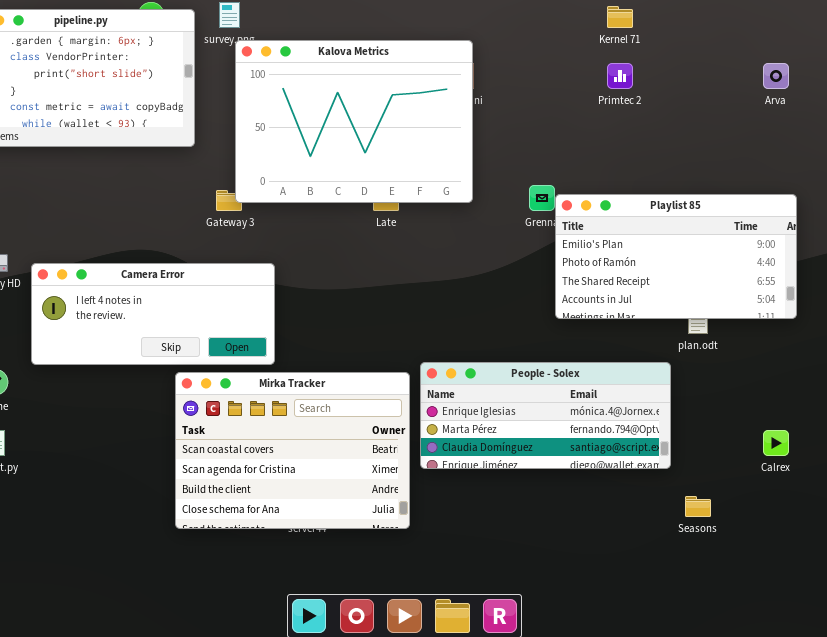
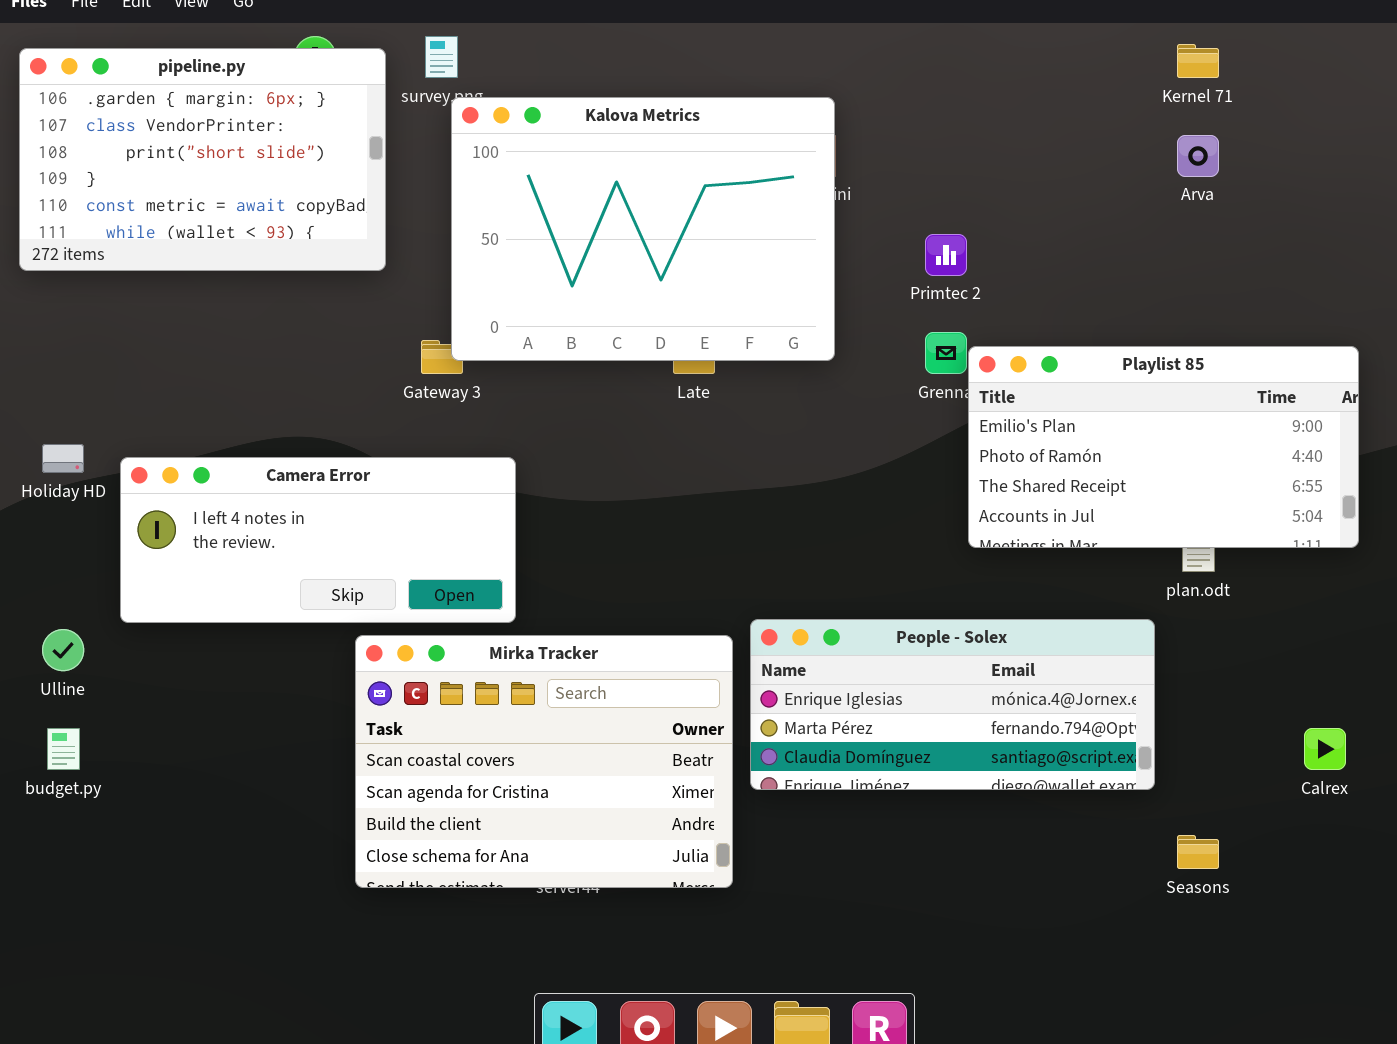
Kernel 71: [607,6,633,28] -> [1177,44,1219,78], moved
Primtec 2: [607,63,633,89] -> [925,234,967,276], moved
Arva: [763,63,789,89] -> [1177,135,1219,177], moved

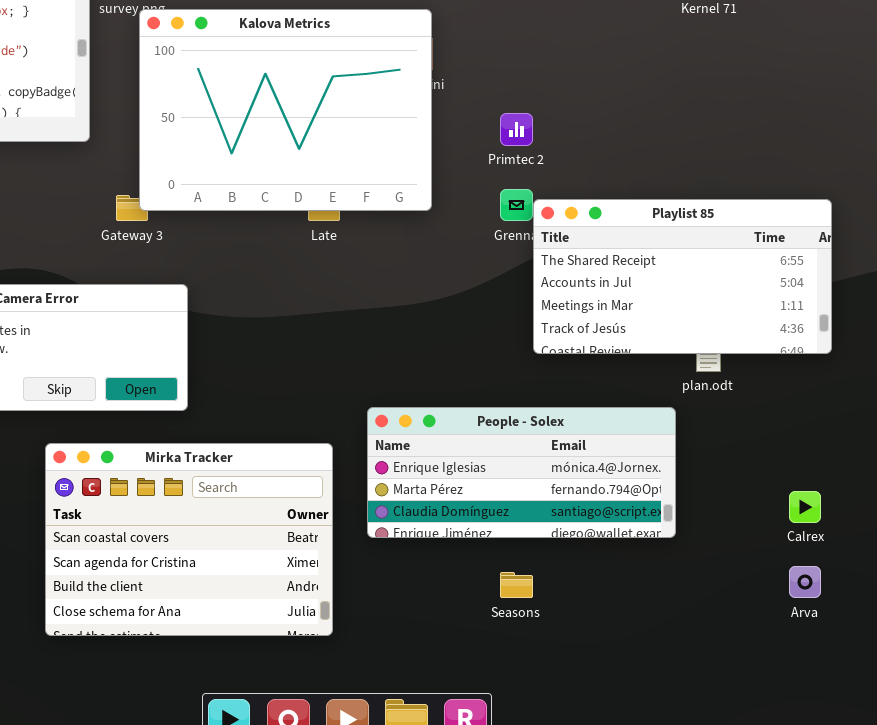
Arva: [1177,135,1219,177] -> [789,566,821,598], moved
Playlist 85: [968,346,1359,548] -> [533,199,832,354], scrolled down 2 rows
Mirka Tracker: [355,635,733,888] -> [45,443,333,636], moved
Seasons: [1177,835,1219,869] -> [500,572,533,598], moved

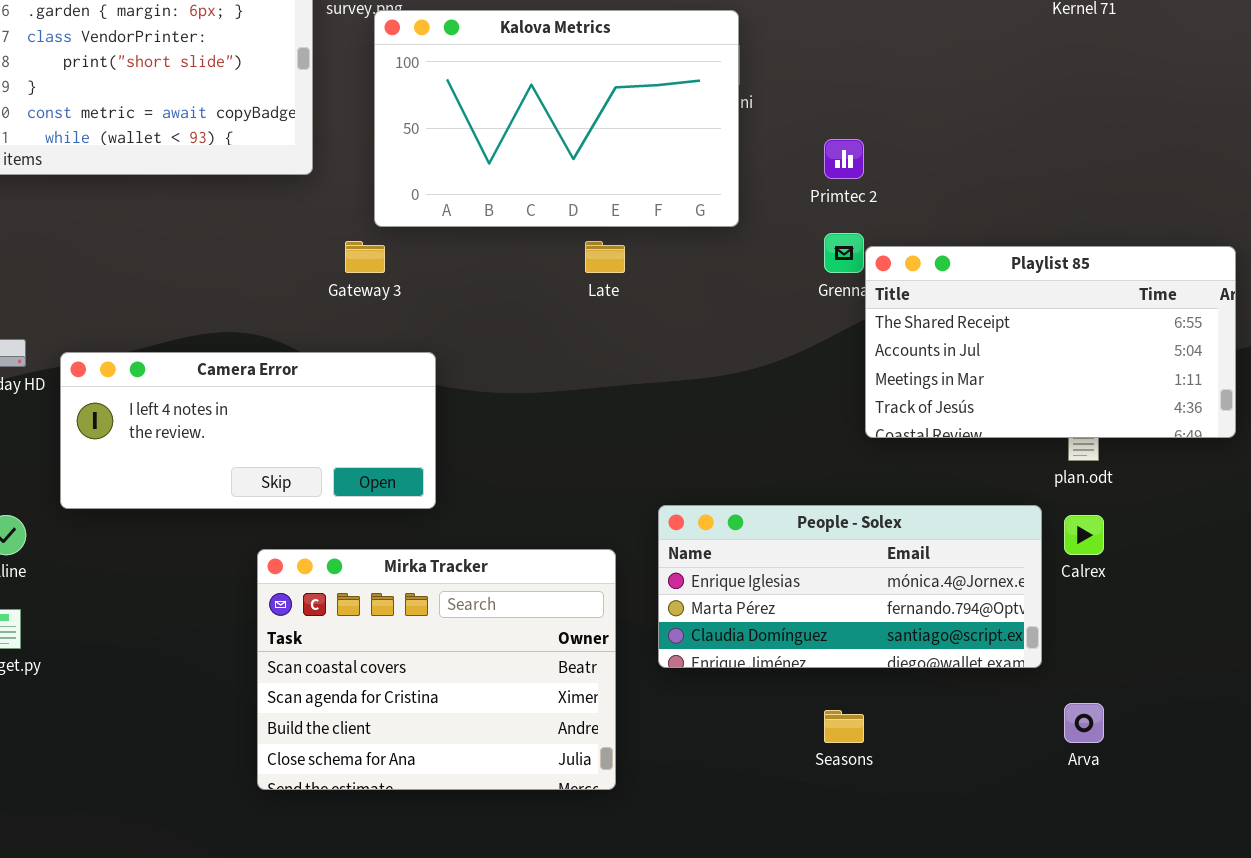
Kalova Metrics: [139,9,432,211] -> [374,10,739,227], resized
Calrex: [789,491,821,523] -> [1064,515,1104,555], moved
Arva: [789,566,821,598] -> [1064,703,1104,743], moved

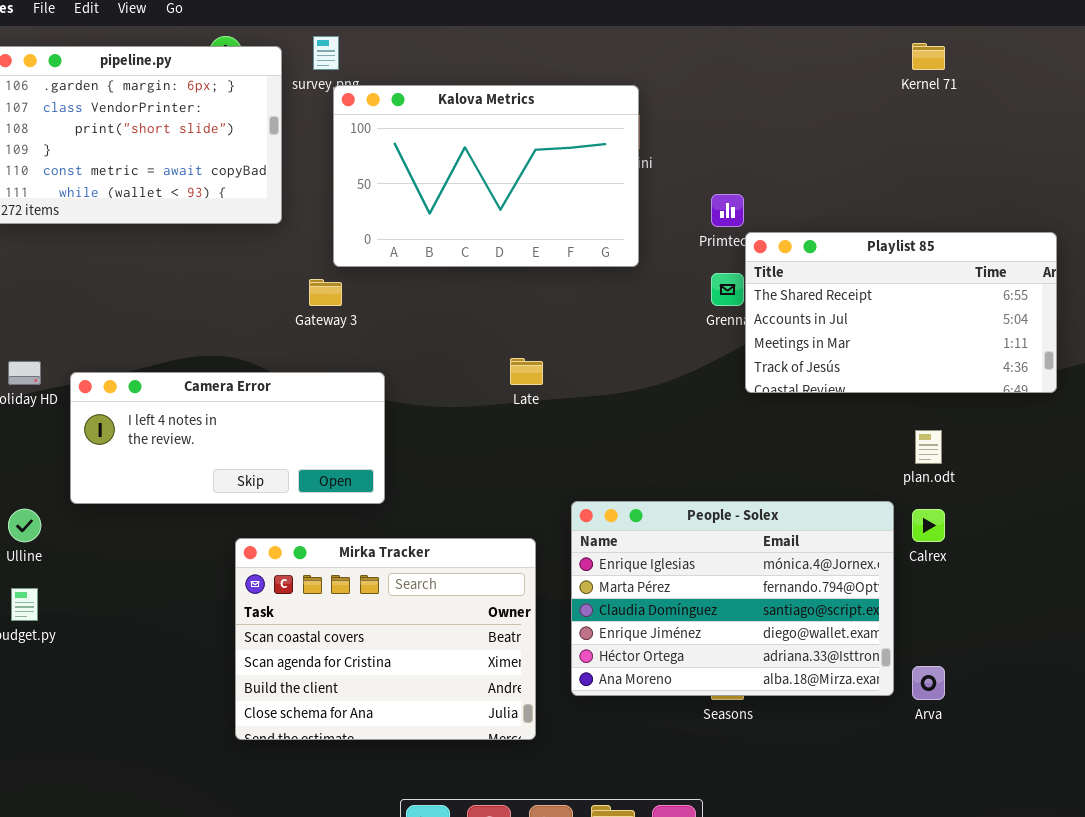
Late: [585,241,625,273] -> [510,358,543,385], moved
Playlist 85: [865,246,1236,438] -> [745,232,1057,393], moved
People - Solex: [658,505,1042,668] -> [571,501,894,696], resized

